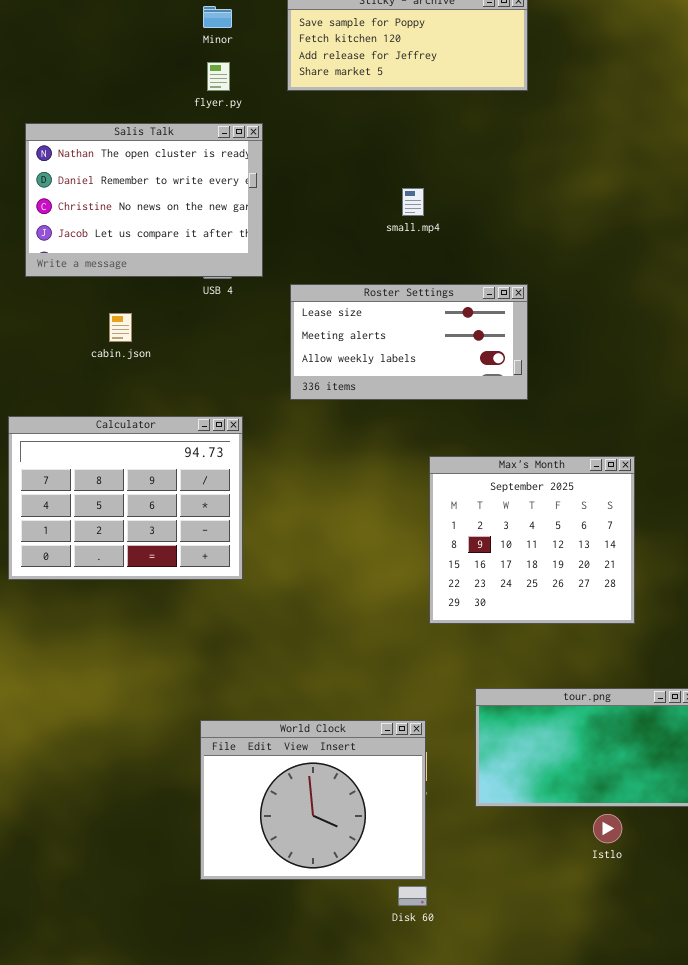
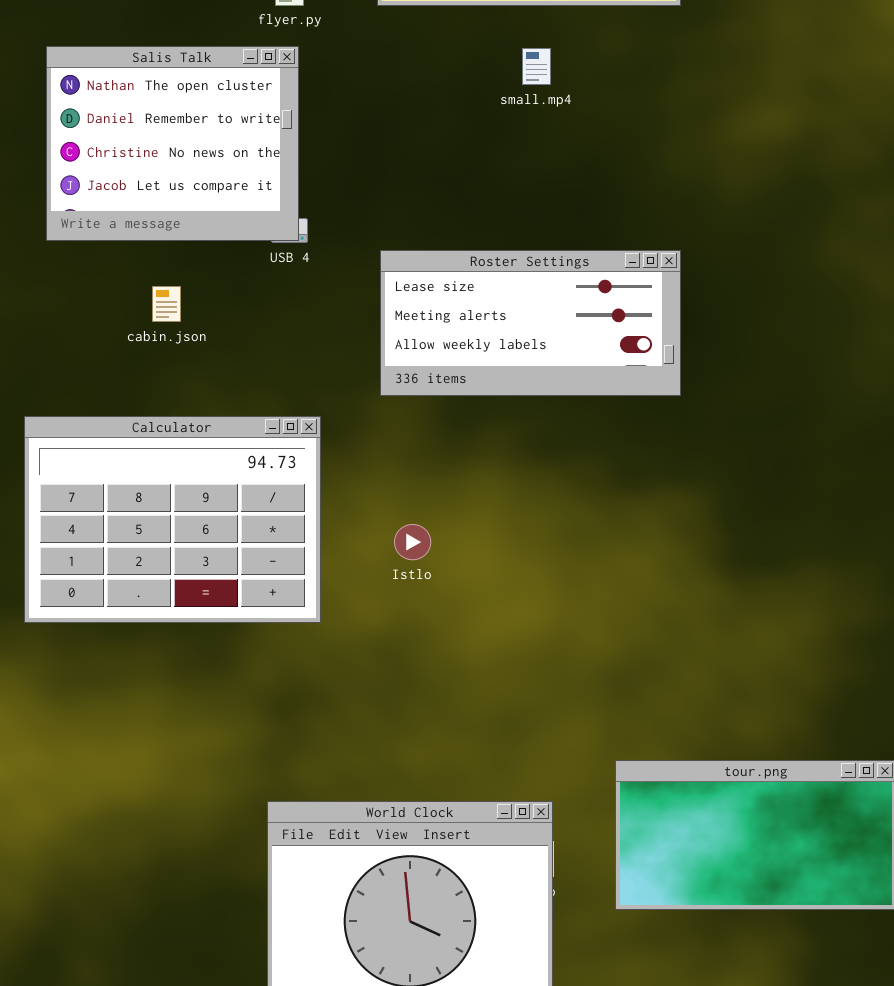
Salis Talk: [25,123,263,277] -> [46,46,299,241], resized
small.mp4: [402,188,424,216] -> [522,48,551,85], moved
Max's Month: [429,456,635,624] -> none, closed
Istlo: [593,814,622,843] -> [394,524,431,560], moved

